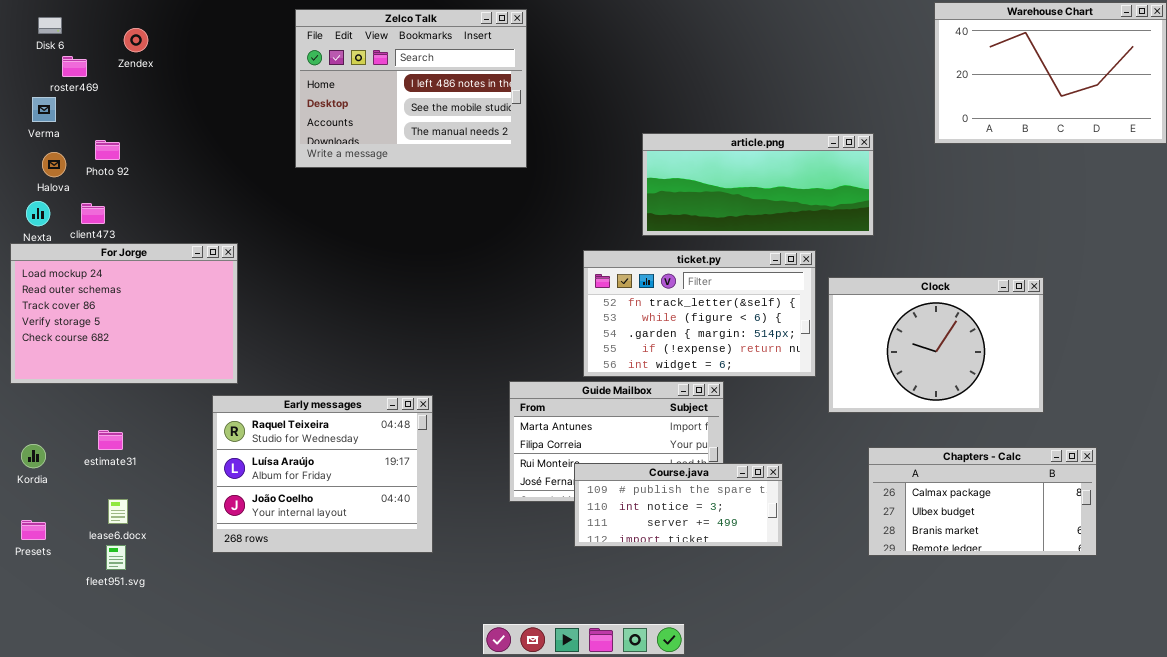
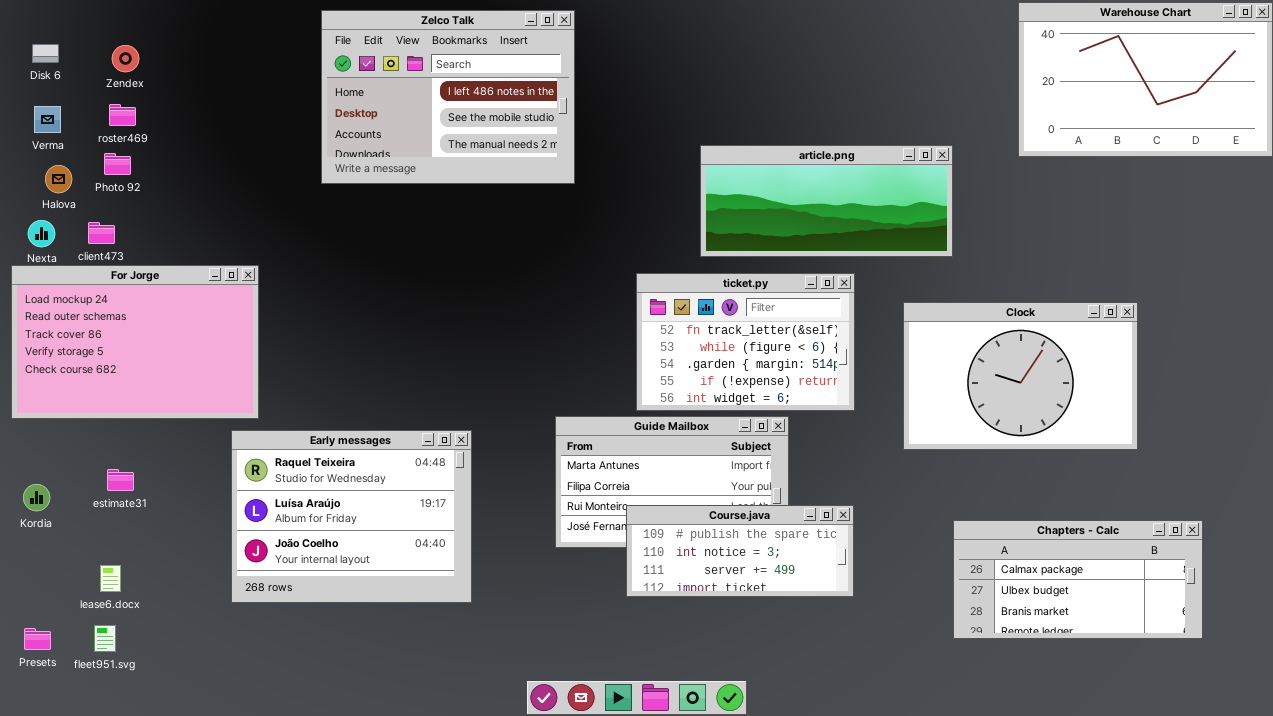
Disk 6: [38,17,62,34] -> [32,44,59,63], moved
Zendex: [124,28,148,52] -> [112,45,139,72], moved
roster469: [62,56,87,77] -> [109,104,136,126], moved
ticket.py: [583,250,816,377] -> [636,273,855,411], resized
Chapters - Calc: [868,447,1097,556] -> [953,520,1203,639], moved
lease6.docx: [108,499,128,524] -> [100,565,121,592], moved
Presets: [21,520,46,540] -> [24,628,51,650], moved
fleet951.svg: [106,545,126,570] -> [94,625,116,652], moved

